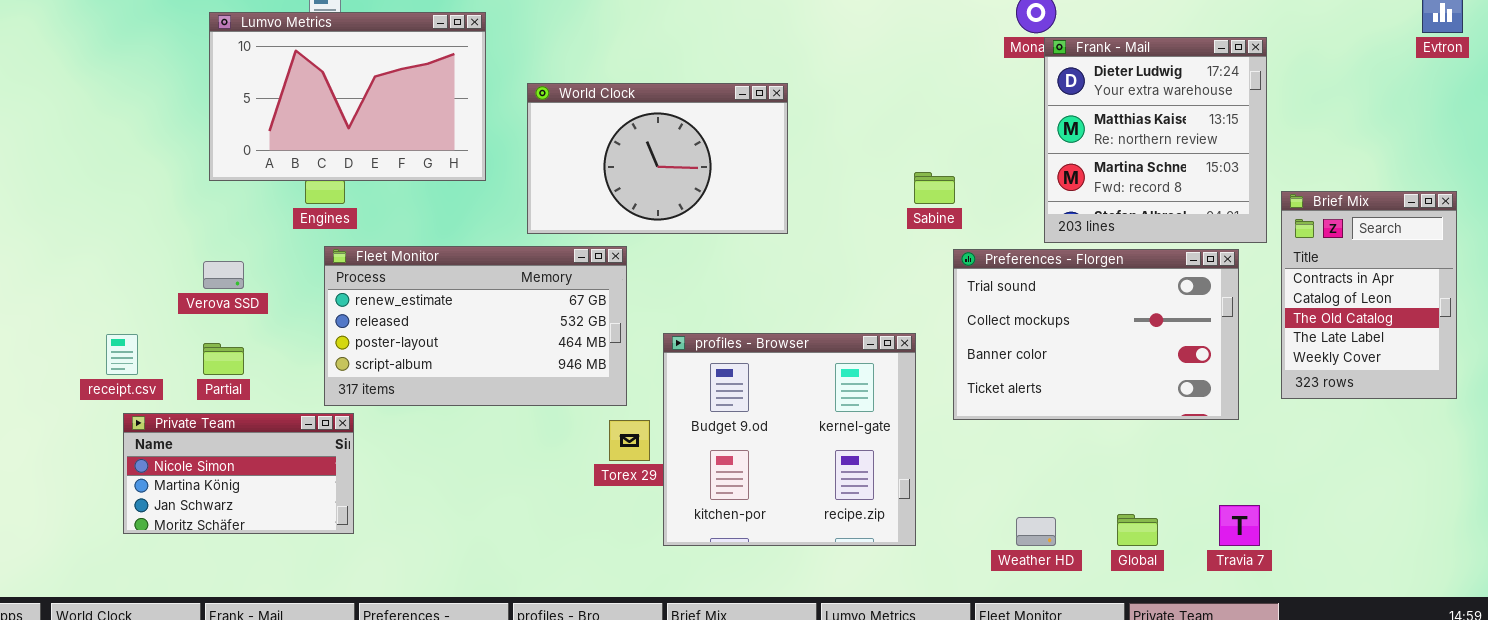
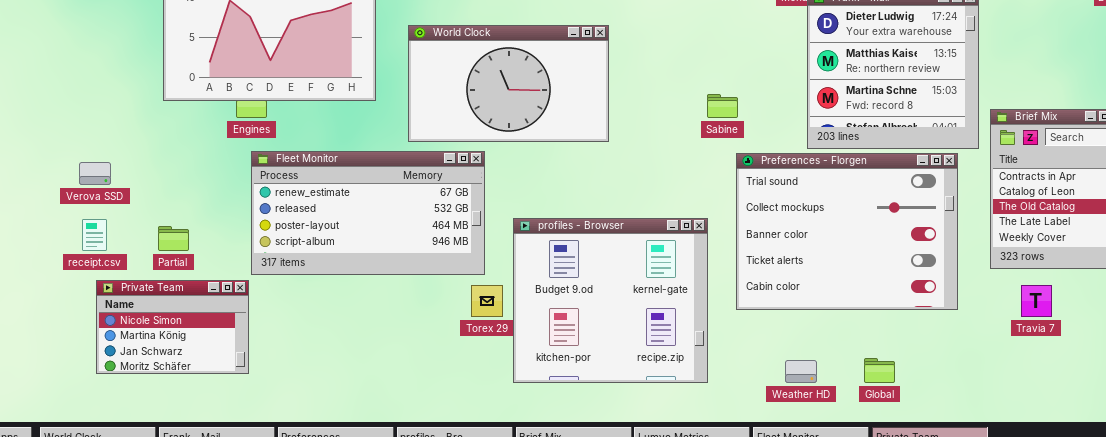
Preferences - Florgen: [953,249,1239,420] -> [736,153,958,310], resized
Verova SSD: [203,261,244,289] -> [79,162,111,185], moved
Private Team: [123,413,354,534] -> [96,280,249,374], resized
Travia 7: [1219,505,1260,546] -> [1021,285,1052,317], moved

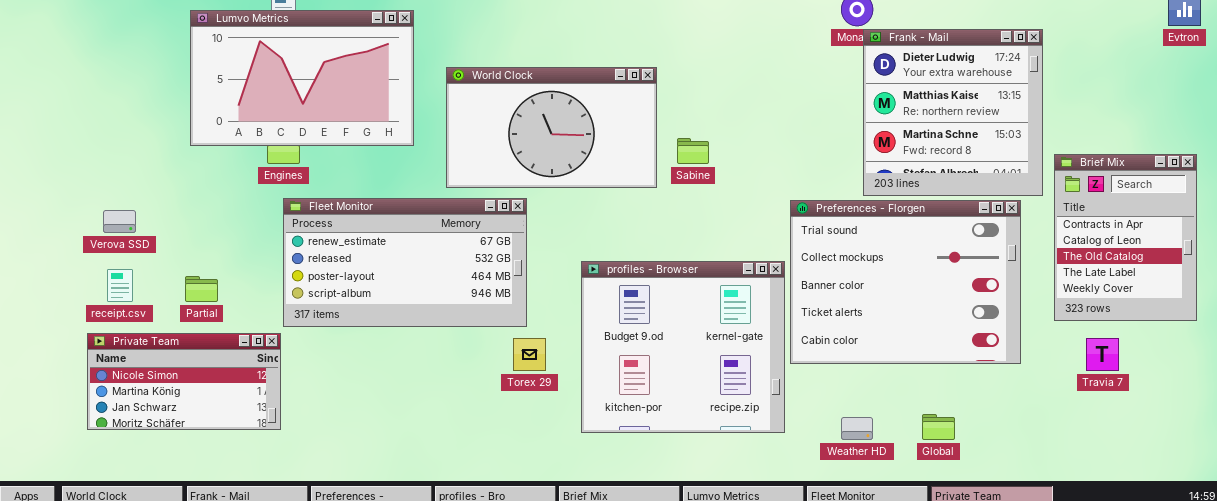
Sabine: [707,94,738,118] -> [677,138,709,164], moved
profiles - Browser: [513,218,708,383] -> [581,261,785,433], moved
Private Team: [96,280,249,374] -> [87,333,281,430], resized

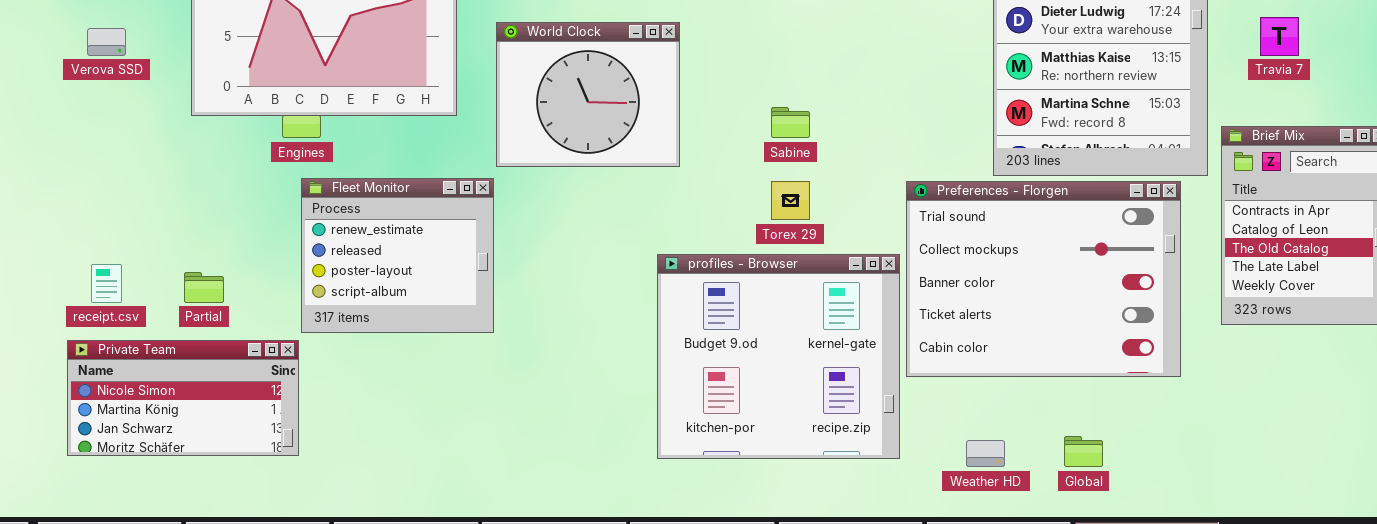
World Clock: [446,67,657,188] -> [496,22,680,167], resized
Fleet Monitor: [283,198,527,327] -> [301,178,494,333], resized
Verova SSD: [103,210,136,233] -> [87,28,126,56], moved
Torex 29: [513,338,546,371] -> [771,181,810,220], moved
Travia 7: [1086,338,1119,371] -> [1260,17,1299,56], moved

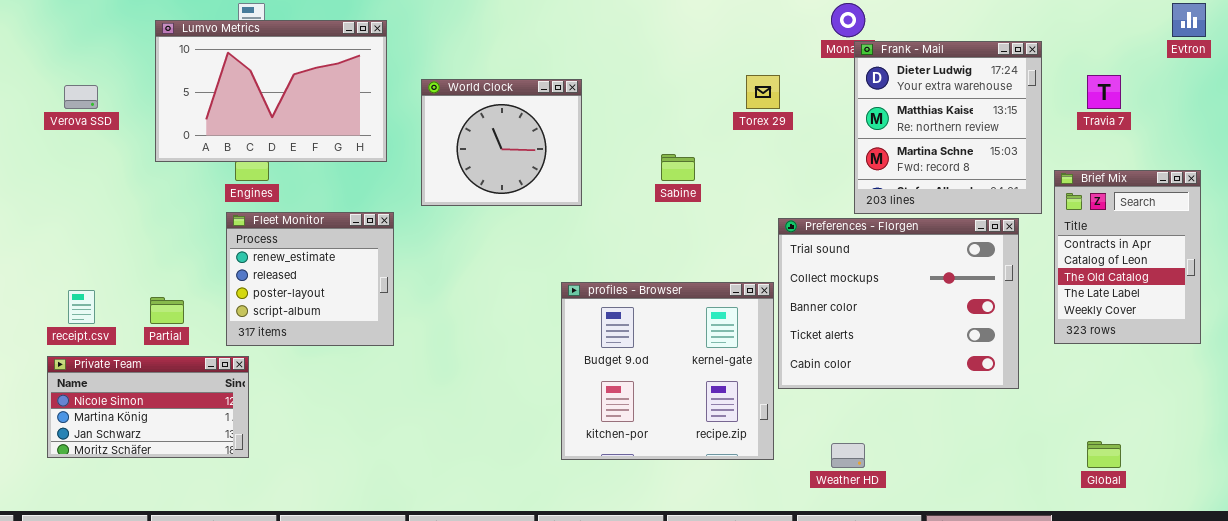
Fleet Monitor: [301,178,494,333] -> [226,212,394,346], moved
Torex 29: [771,181,810,220] -> [746,75,780,109], moved
Global: [1064,436,1103,467] -> [1087,441,1121,468], moved

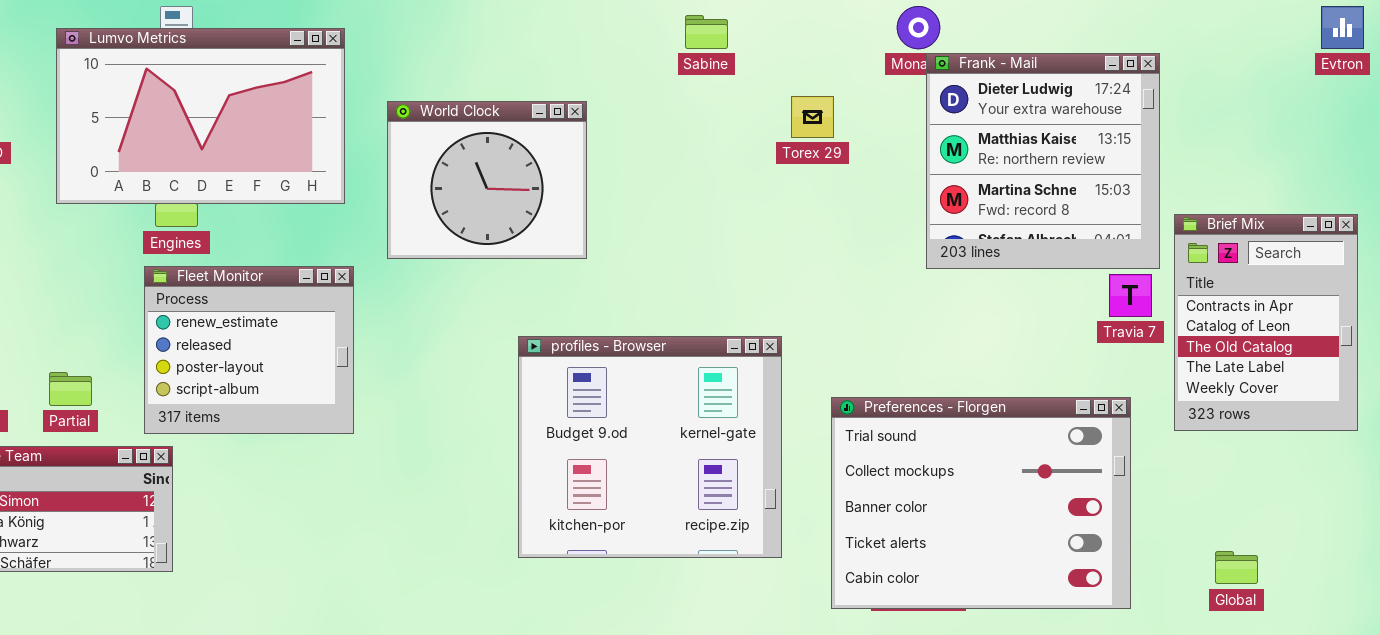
Travia 7: [1087,75,1121,109] -> [1109,274,1152,317], moved
Sabine: [661,154,695,181] -> [685,15,728,49], moved
Preferences - Florgen: [778,218,1019,389] -> [831,397,1131,609], moved
profiles - Browser: [561,282,774,460] -> [518,336,782,558], moved

